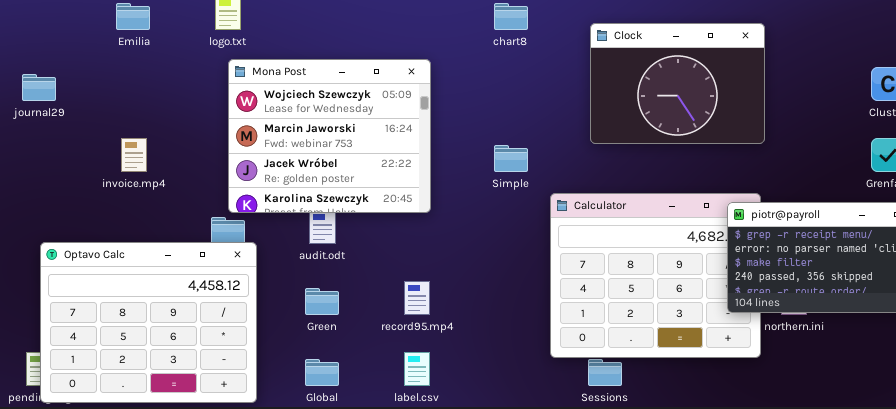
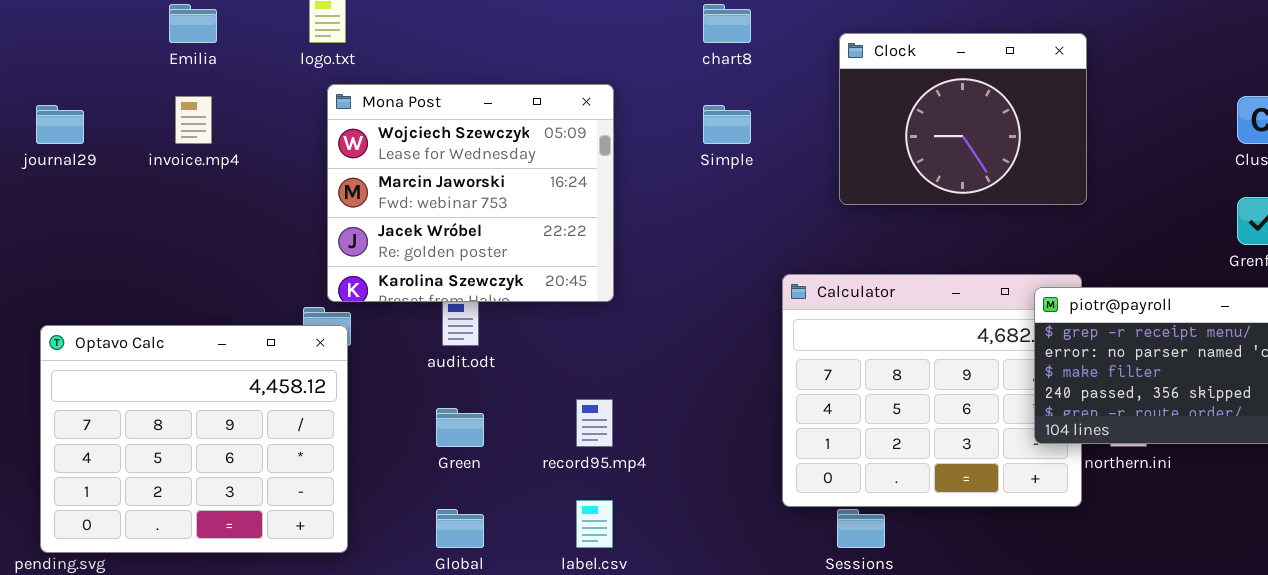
invoice.mp4: [121,138,147,172] -> [175,96,212,144], moved
Simple: [494,145,528,172] -> [703,105,751,144], moved
Optavo Calc: [40,242,257,403] -> [40,325,348,553], moved

